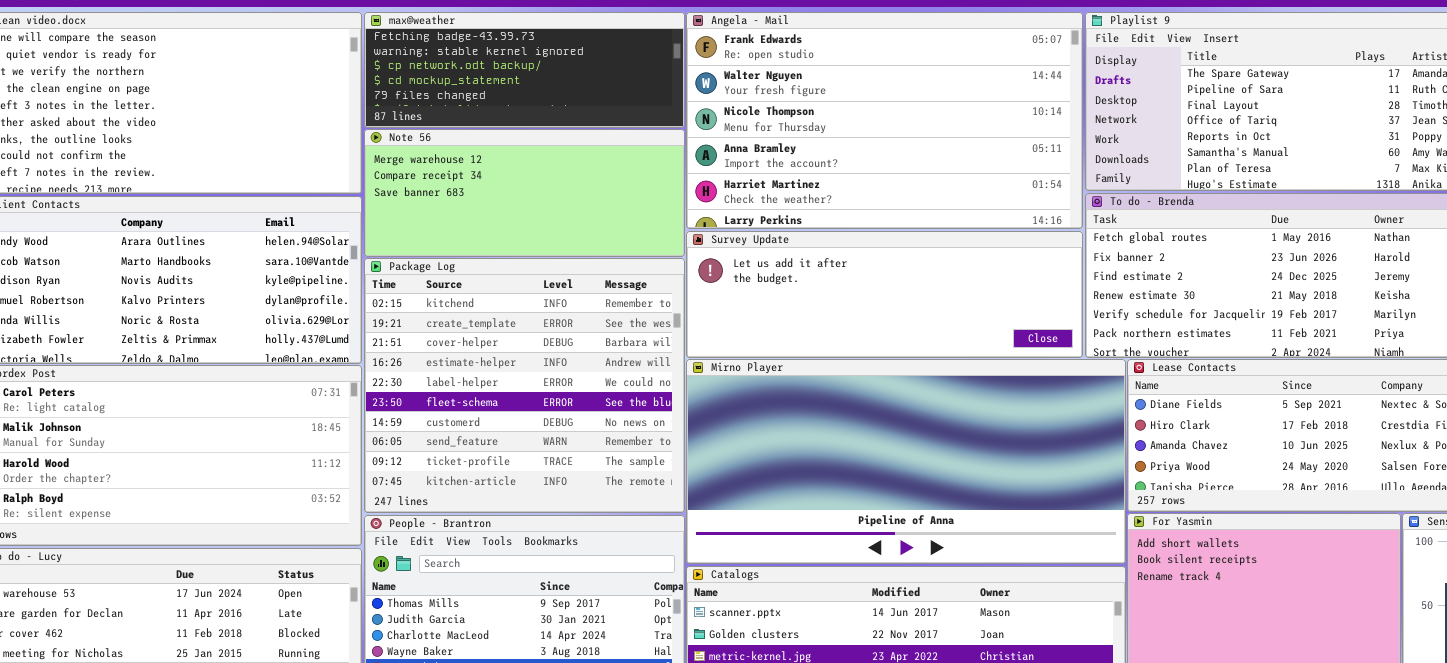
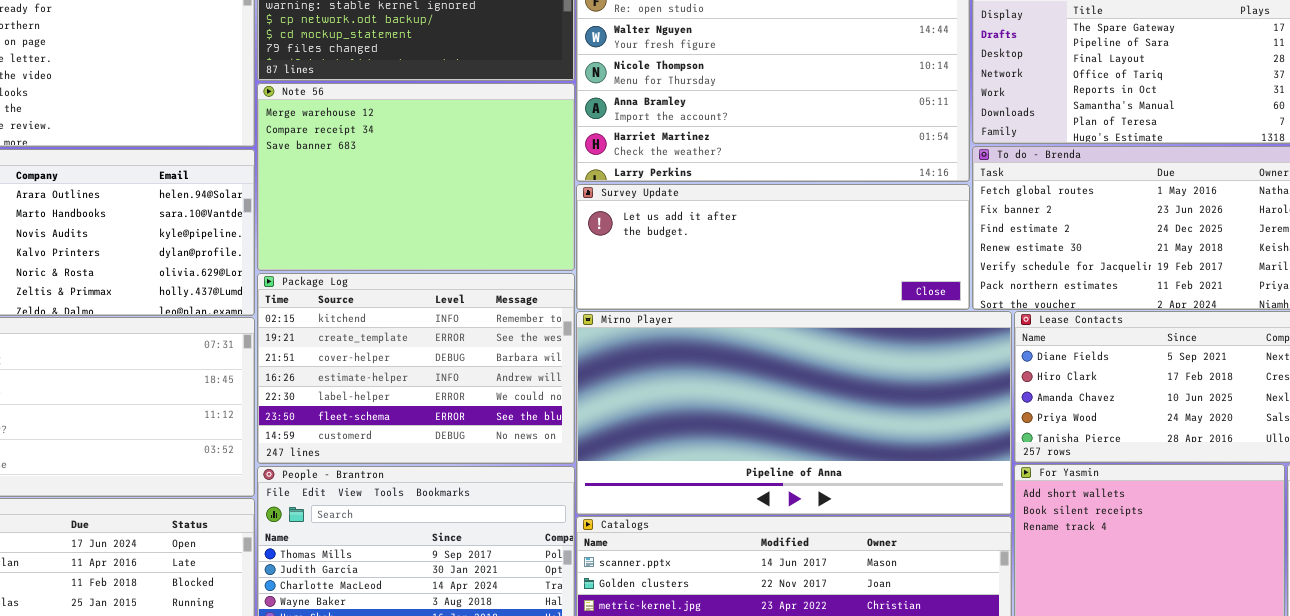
Note 56: [364,129,685,257] -> [257,83,575,271], resized
Package Log: [364,258,685,513] -> [257,273,575,464], resized

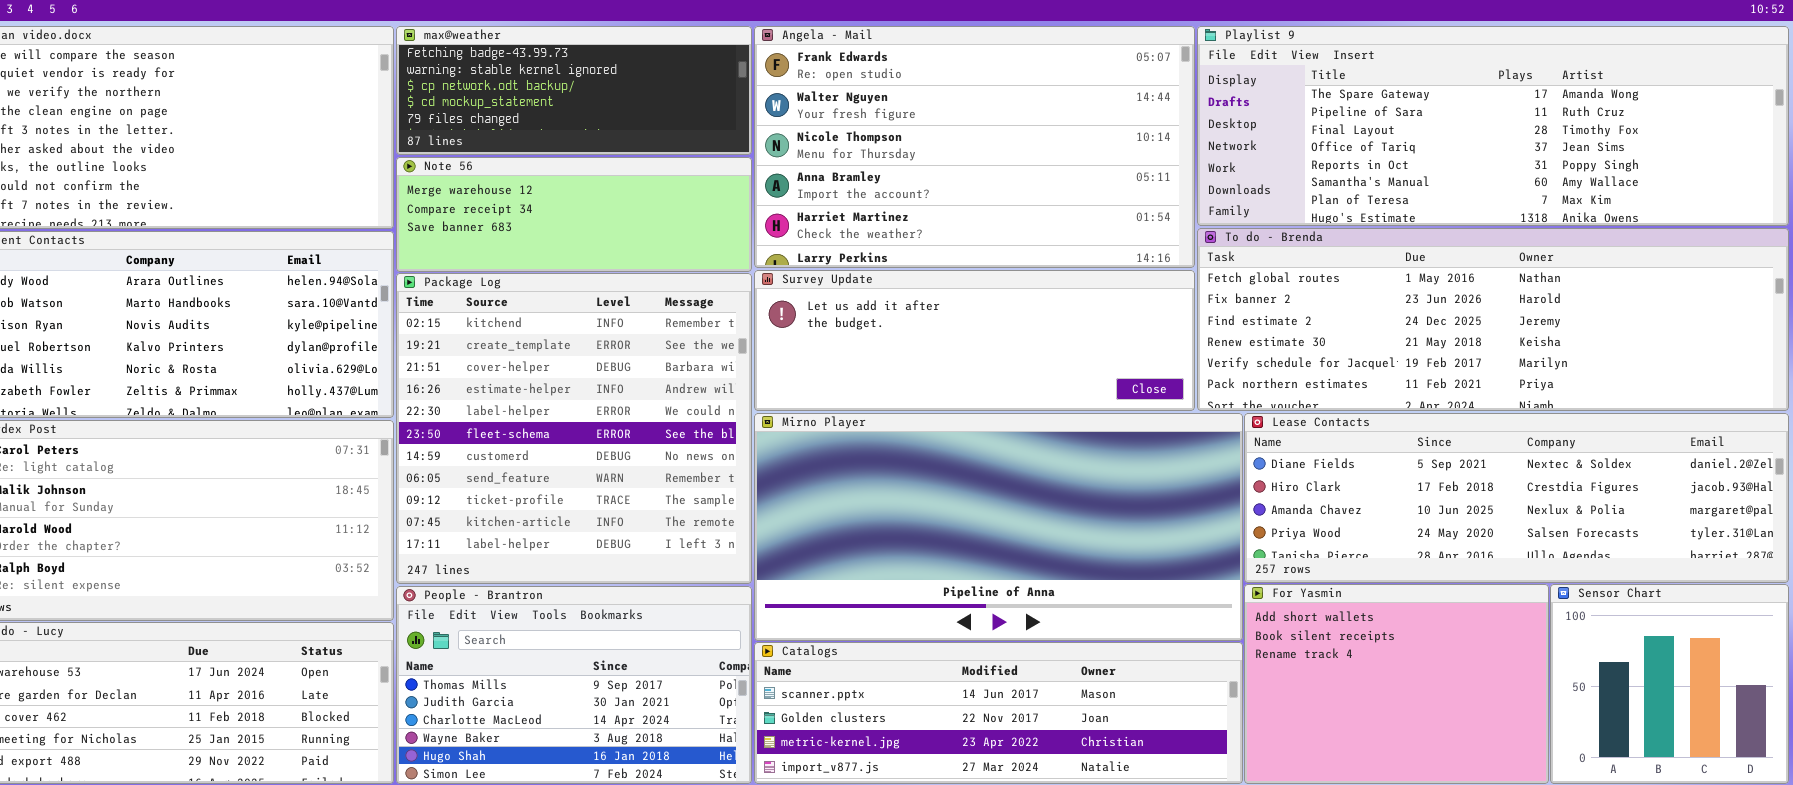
Note 56: [257,83,575,271] -> [396,157,752,272], resized
Package Log: [257,273,575,464] -> [396,273,752,584], resized

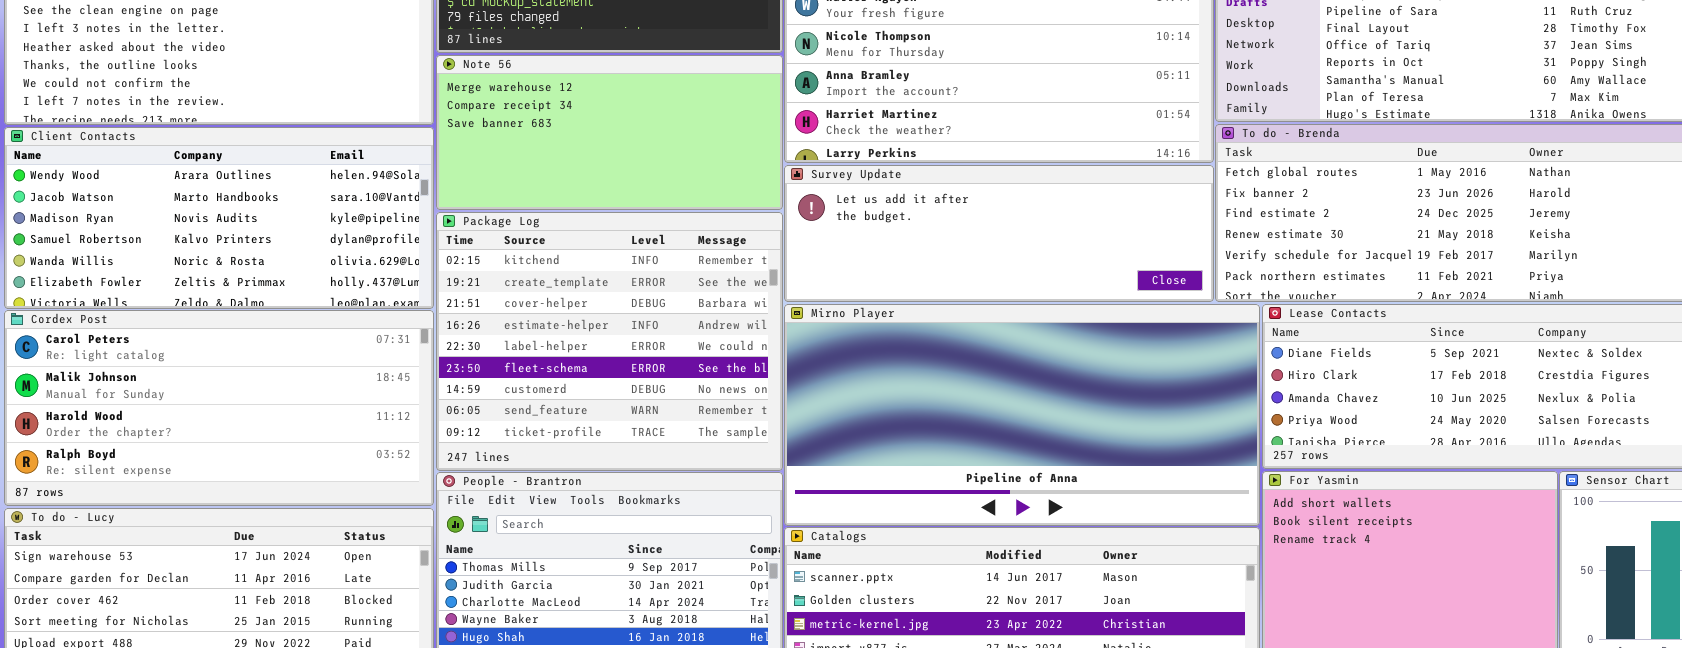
Note 56: [396,157,752,272] -> [436,55,783,210], resized
Package Log: [396,273,752,584] -> [436,212,783,471], resized

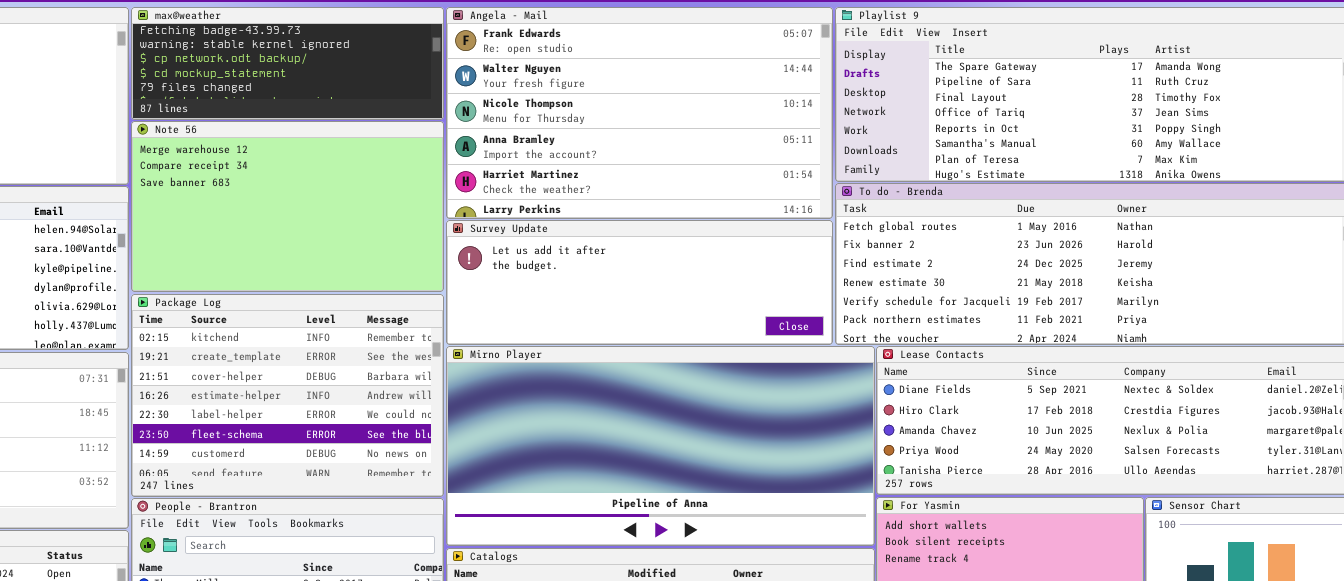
Note 56: [436,55,783,210] -> [131,121,444,292], resized
Package Log: [436,212,783,471] -> [131,294,444,497], resized

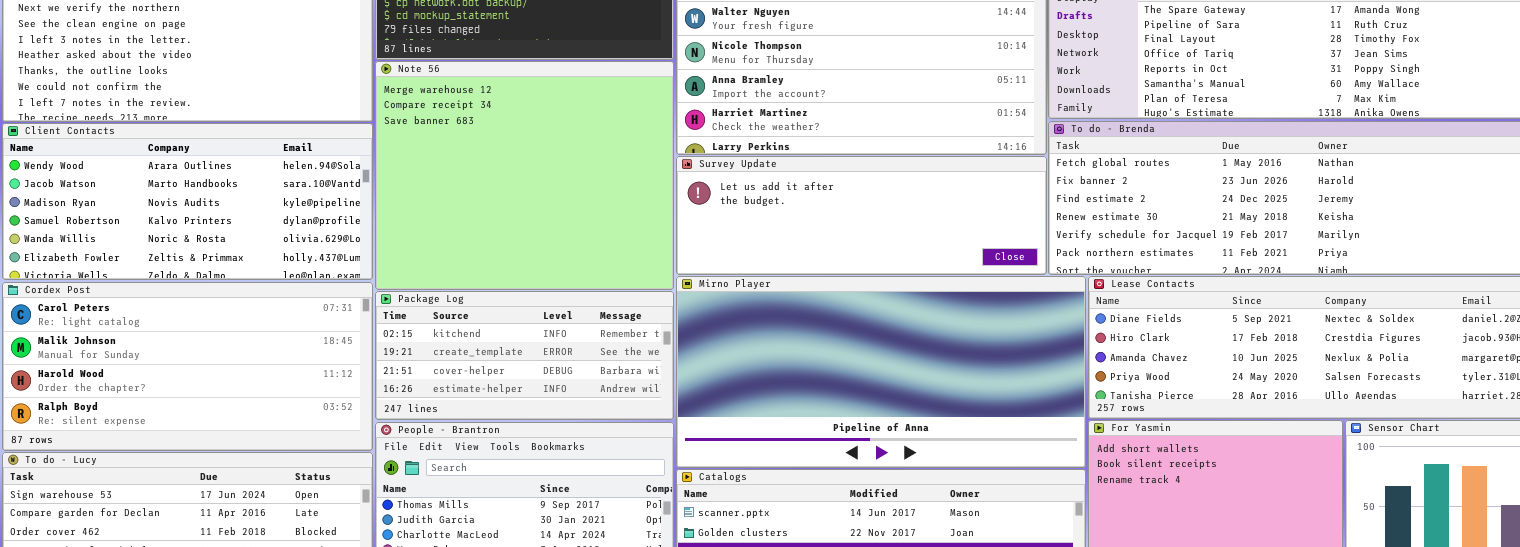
Note 56: [131,121,444,292] -> [375,61,674,290], resized
Package Log: [131,294,444,497] -> [375,291,674,420], resized

